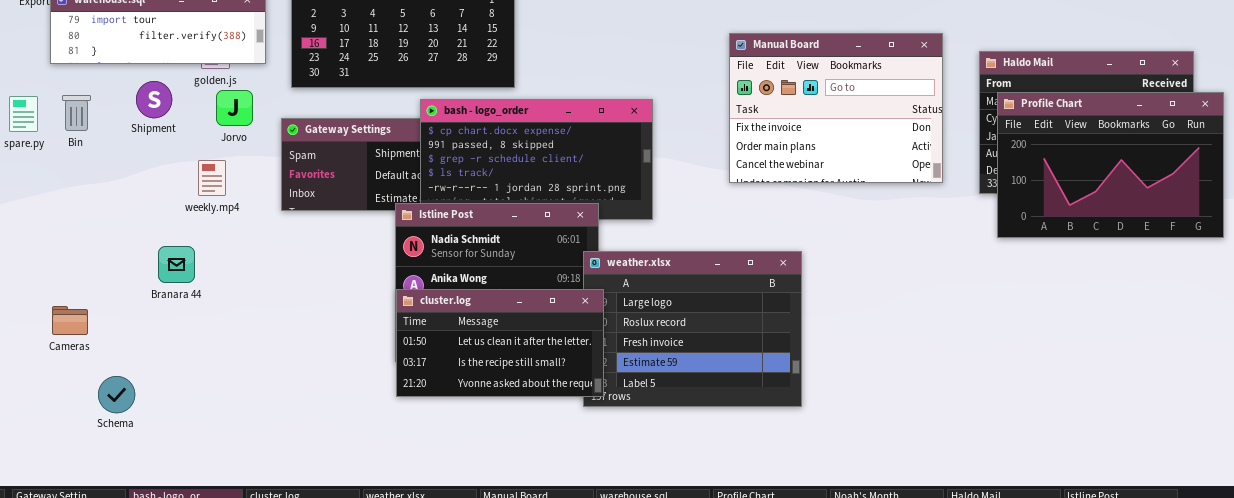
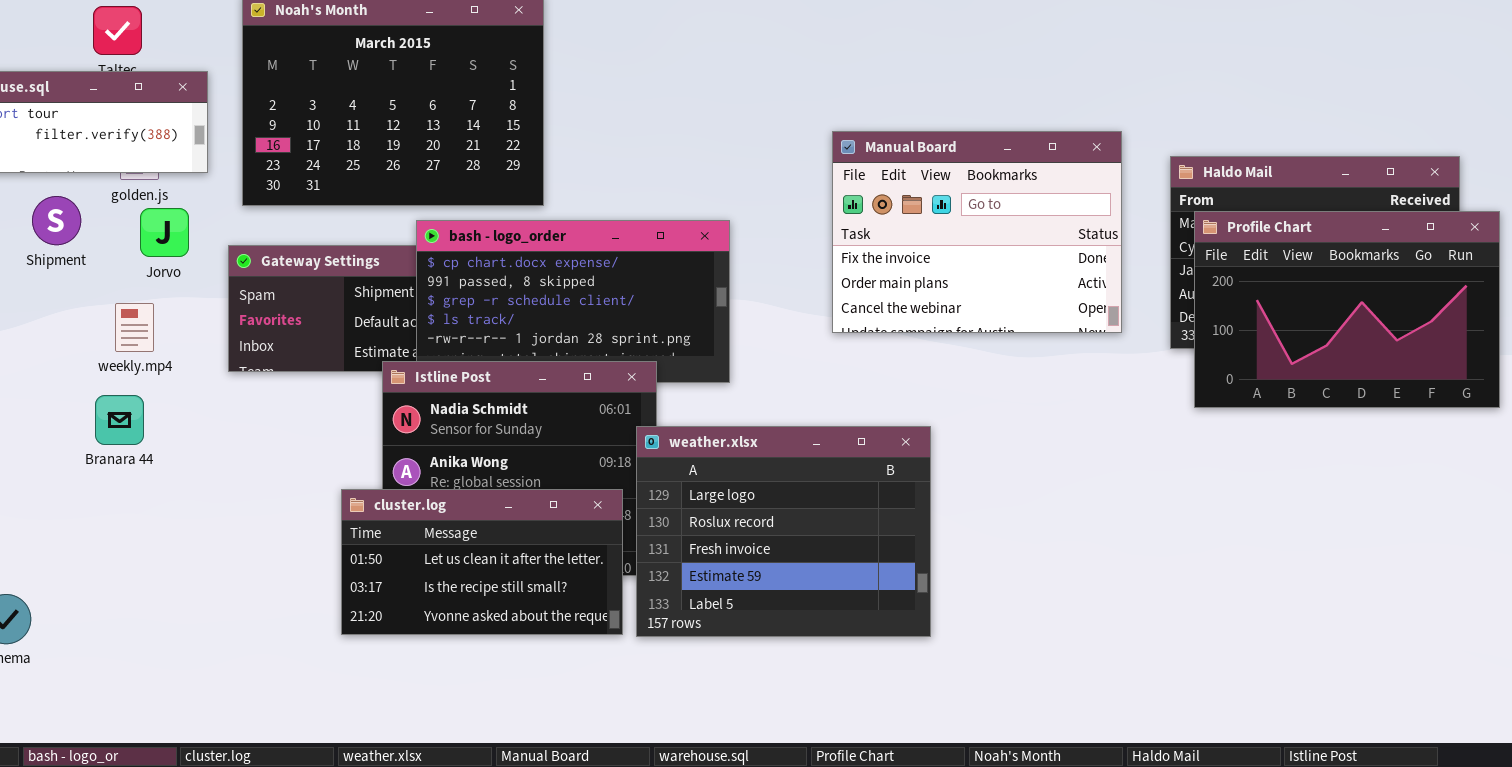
Branara 44: [158,246,195,283] -> [95,395,144,445], moved
cluster.log: [396,289,604,397] -> [341,489,623,635], moved

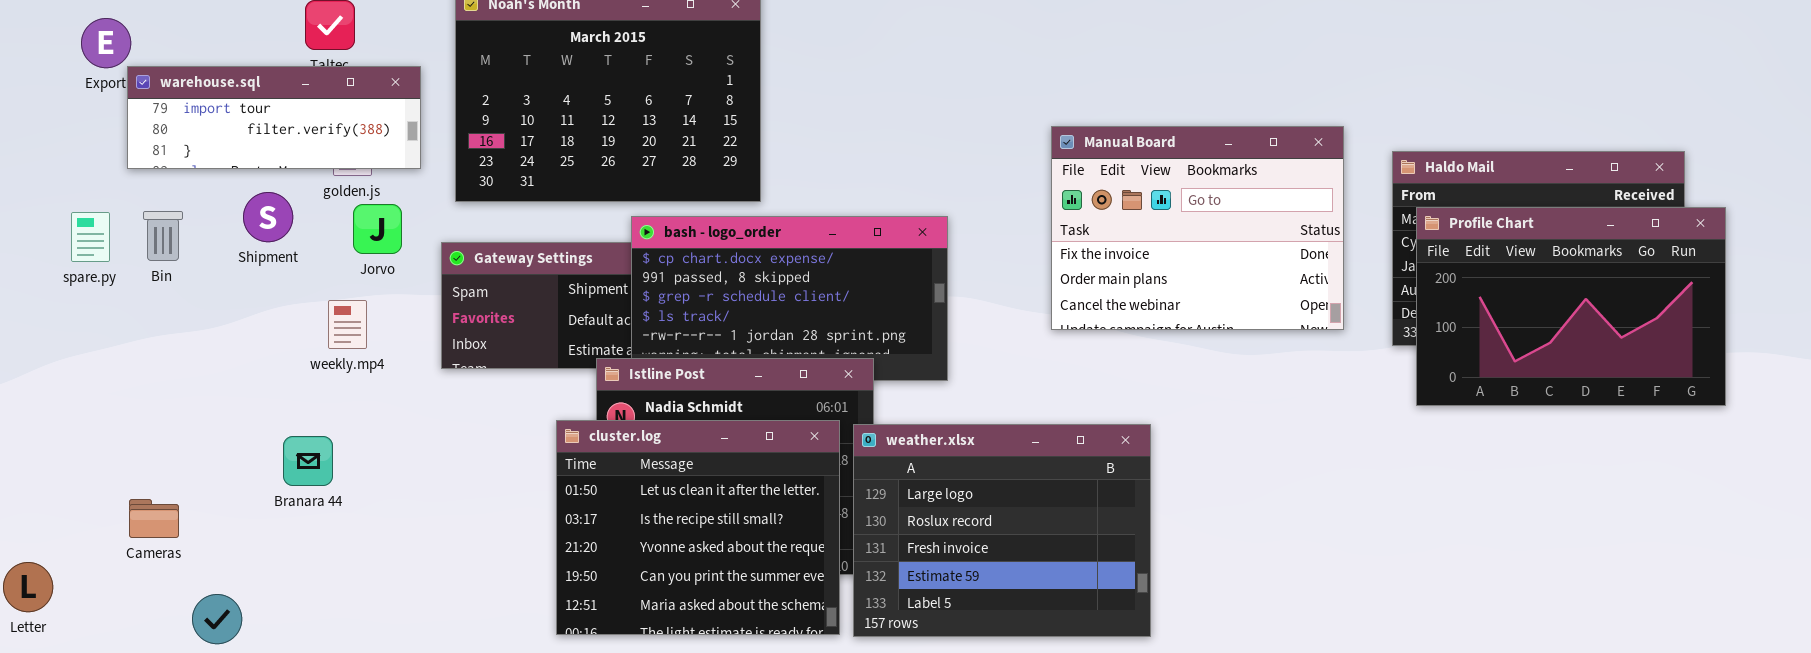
Branara 44: [95,395,144,445] -> [283,436,333,486], moved
cluster.log: [341,489,623,635] -> [556,420,840,635], resized

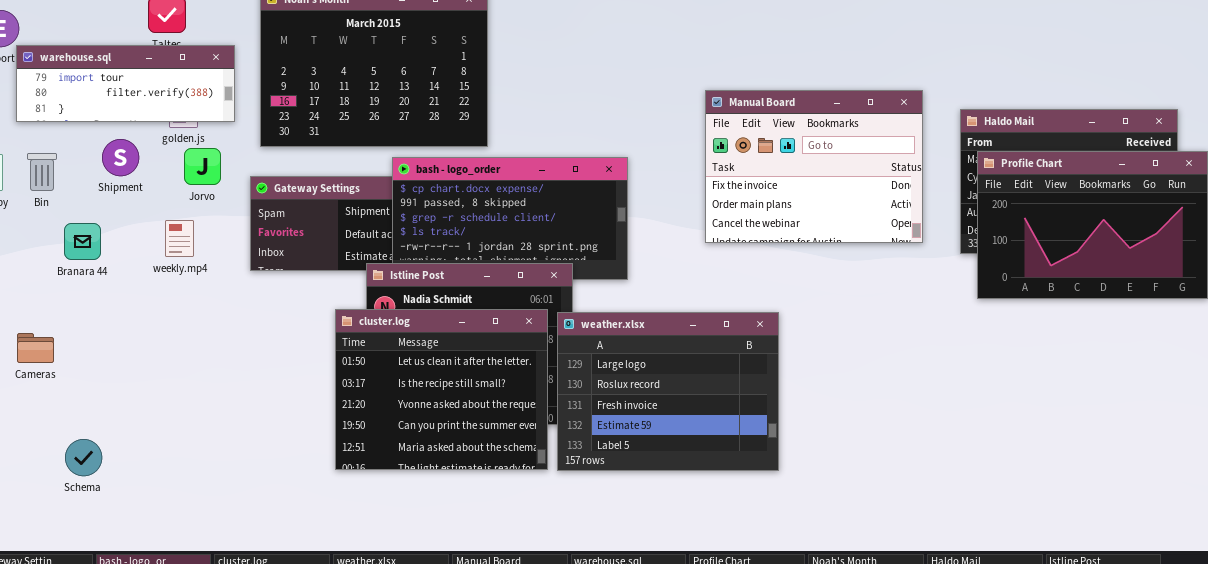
Branara 44: [283,436,333,486] -> [64,223,101,260], moved
Cameras: [129,499,179,538] -> [17,333,54,363], moved

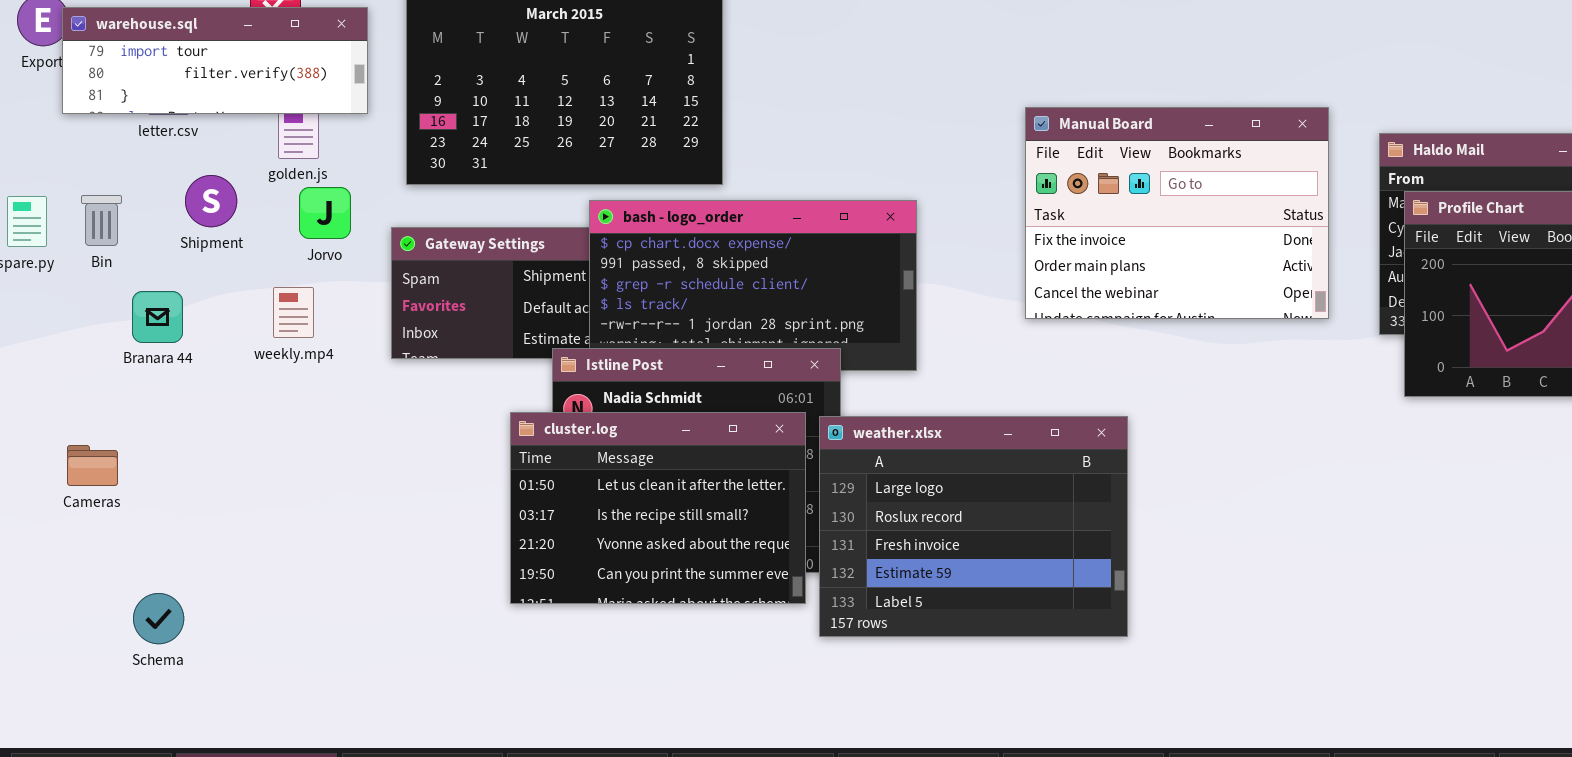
warehouse.sql: [16,45,235,122] -> [62,7,368,114], moved
cluster.log: [335,309,548,470] -> [510,412,806,604], resized

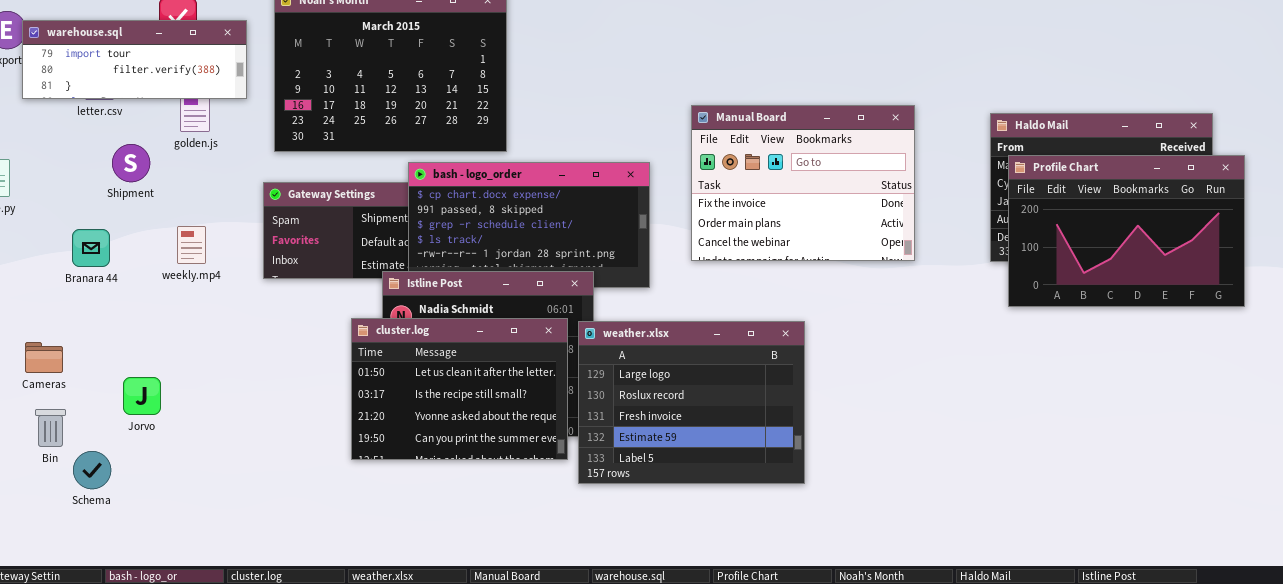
Manual Board: [1025,107,1329,319] -> [691,105,915,261], moved
Jorvo: [299,187,351,239] -> [123,377,161,415], moved
Bin: [81,195,122,246] -> [35,409,66,447], moved

